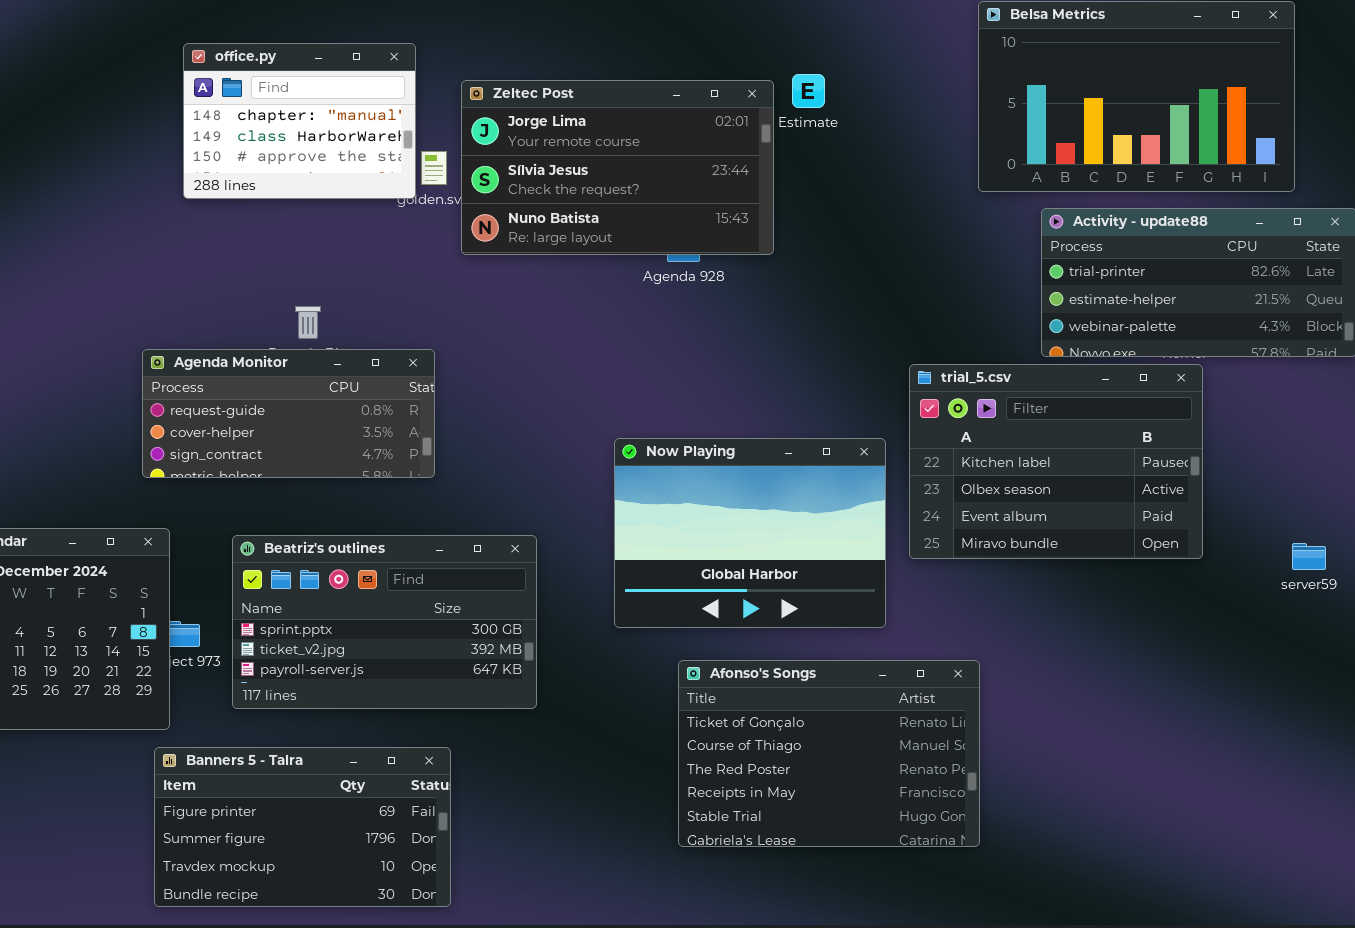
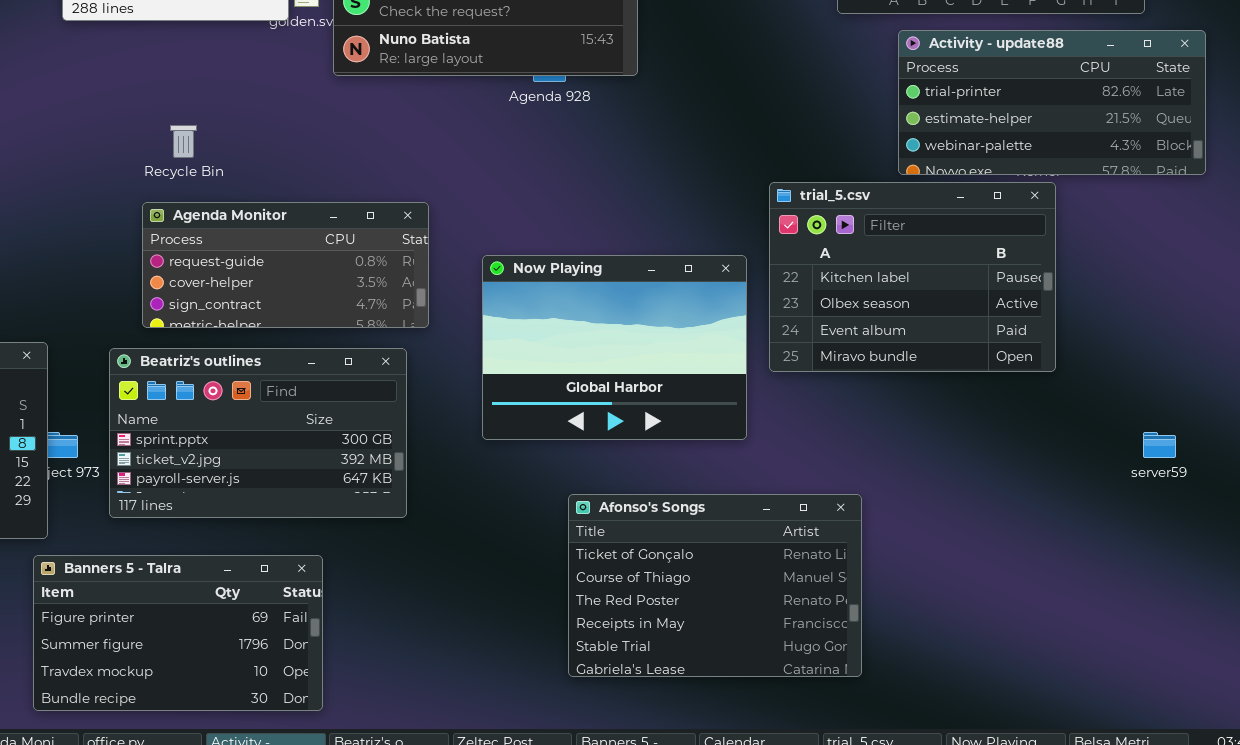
Agenda Monitor: [142,349,435,478] -> [142,202,429,328], moved
server59: [1292,543,1326,570] -> [1143,432,1176,458], moved
Afonso's Songs: [678,660,980,847] -> [568,494,862,677], moved

